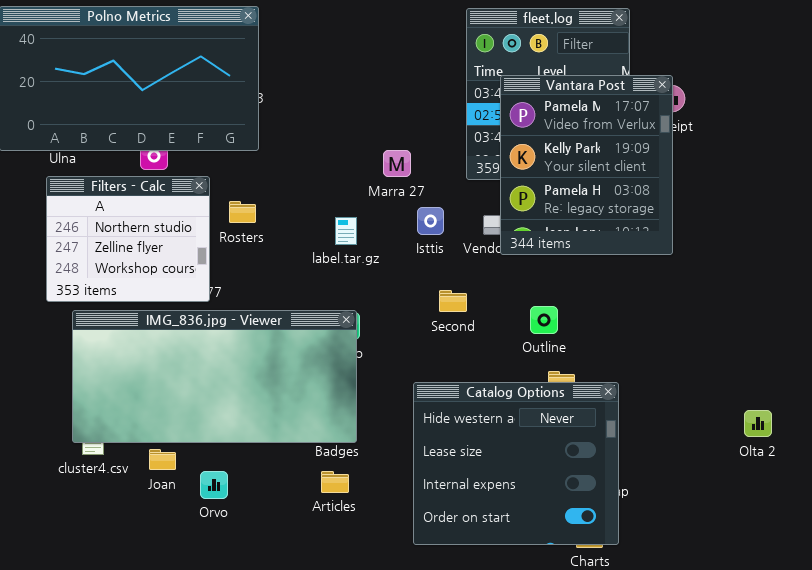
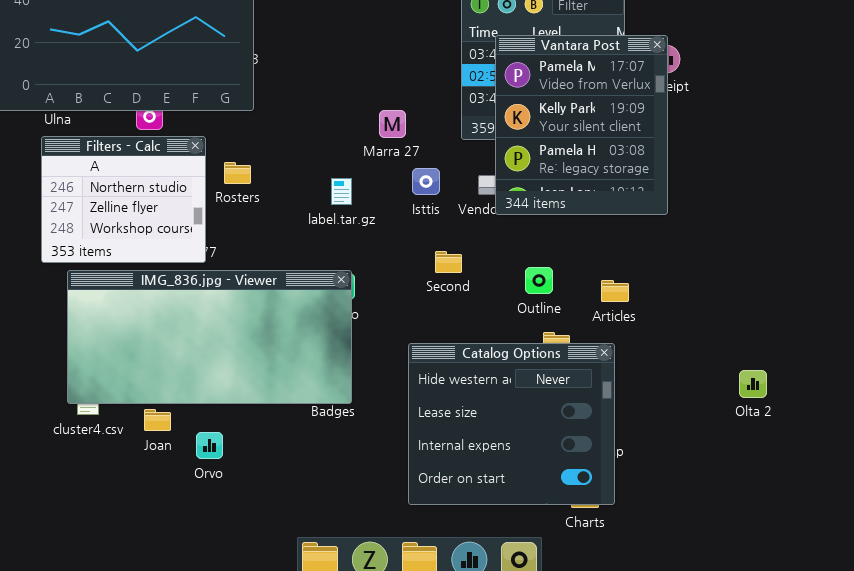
Articles: [321,471,349,493] -> [601,280,629,302], moved

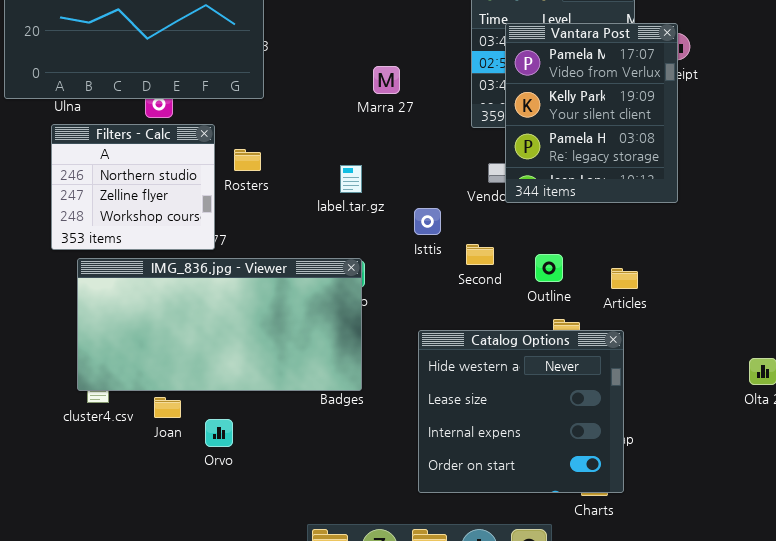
Marra 27: [379,110,406,138] -> [373,66,400,94], moved
Isttis: [412,168,440,195] -> [414,208,441,235], moved
Second: [435,251,462,273] -> [466,244,494,265], moved

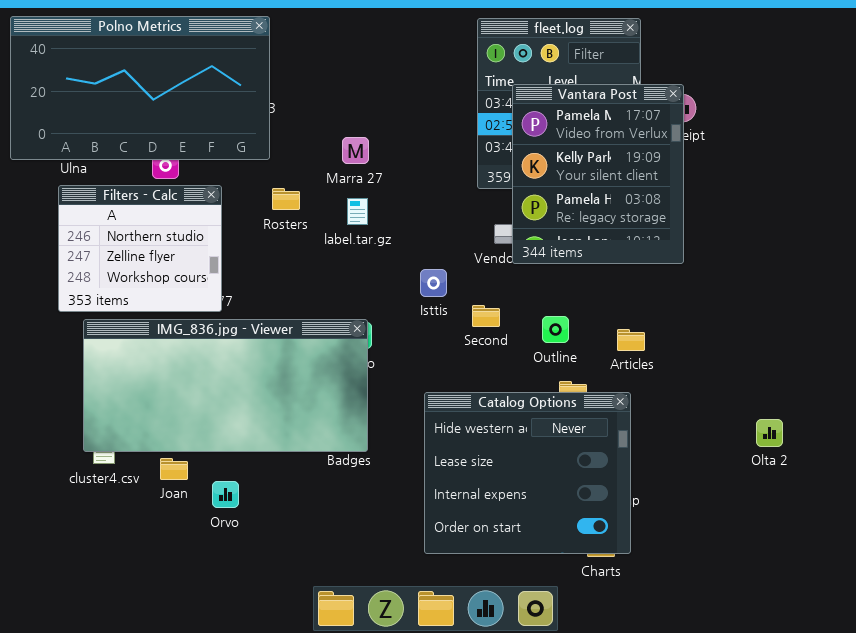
Marra 27: [373,66,400,94] -> [342,137,369,164], moved
Rosters: [234,149,261,171] -> [272,188,300,210], moved
label.tar.gz: [340,165,362,193] -> [347,198,368,225], moved

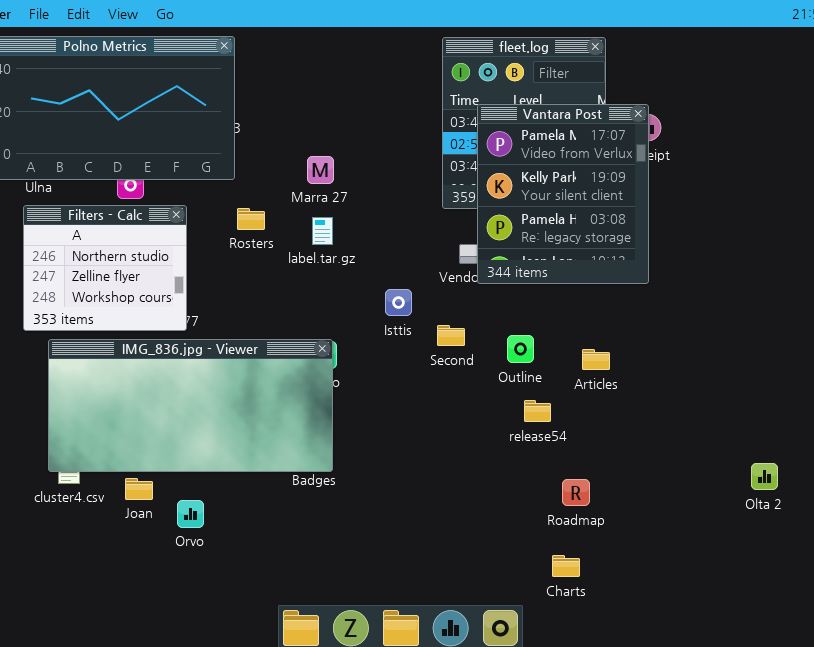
Catalog Options: [424,392,631,554] -> none, closed
Olta 2: [756,419,783,447] -> [751,463,778,490], moved

